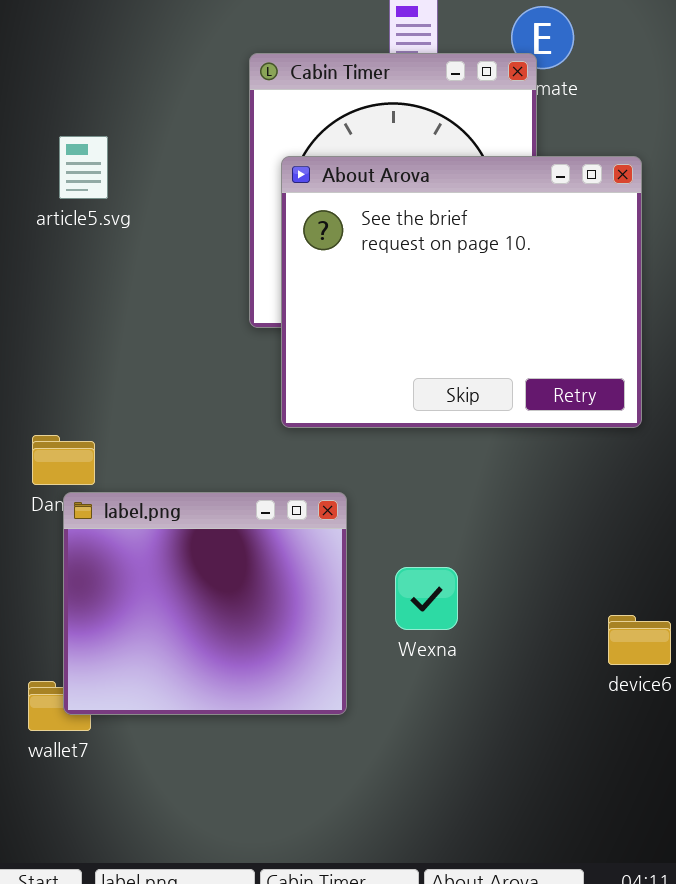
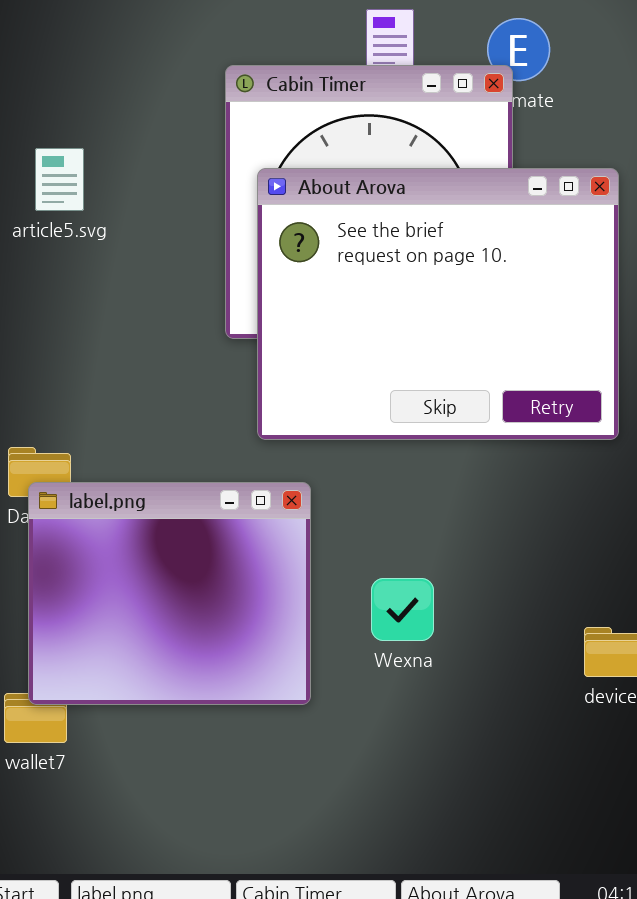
label.png: [63,492,347,715] -> [28,482,311,705], moved

